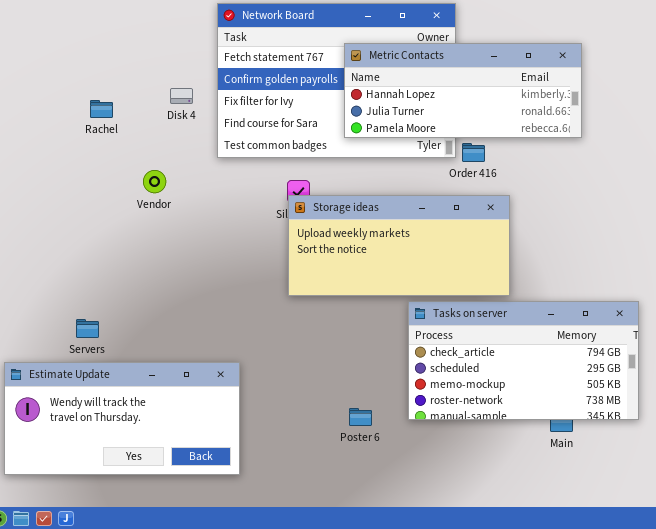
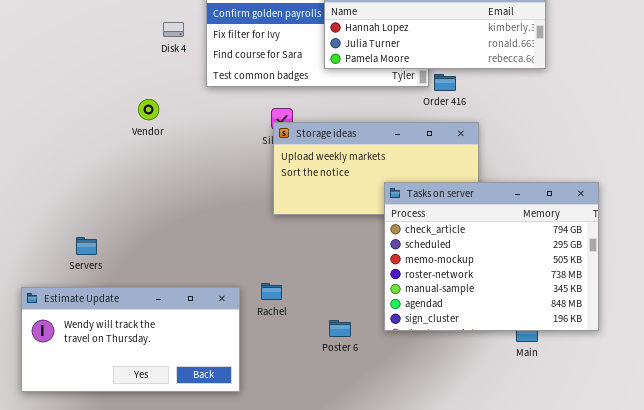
Rachel: [90,100,113,118] -> [261,283,282,300], moved
Tasks on server: [408,301,639,420] -> [384,182,599,331], resized
Estimate Update: [4,362,240,475] -> [21,287,240,392], moved

